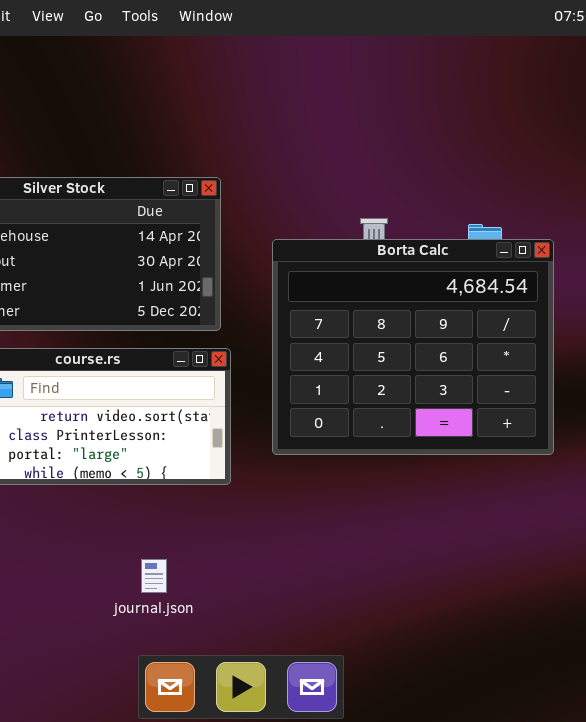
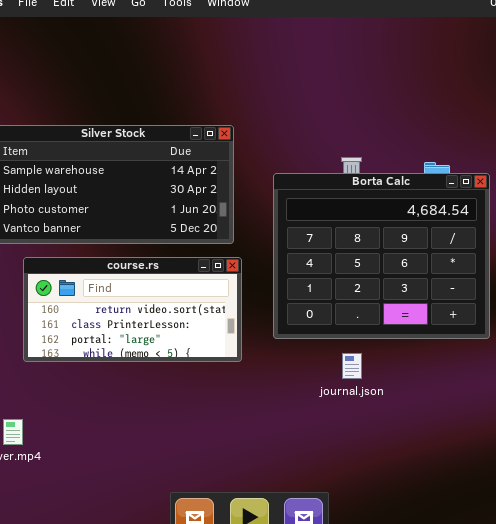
journal.json: [141,559,167,593] -> [342,353,362,379], moved

